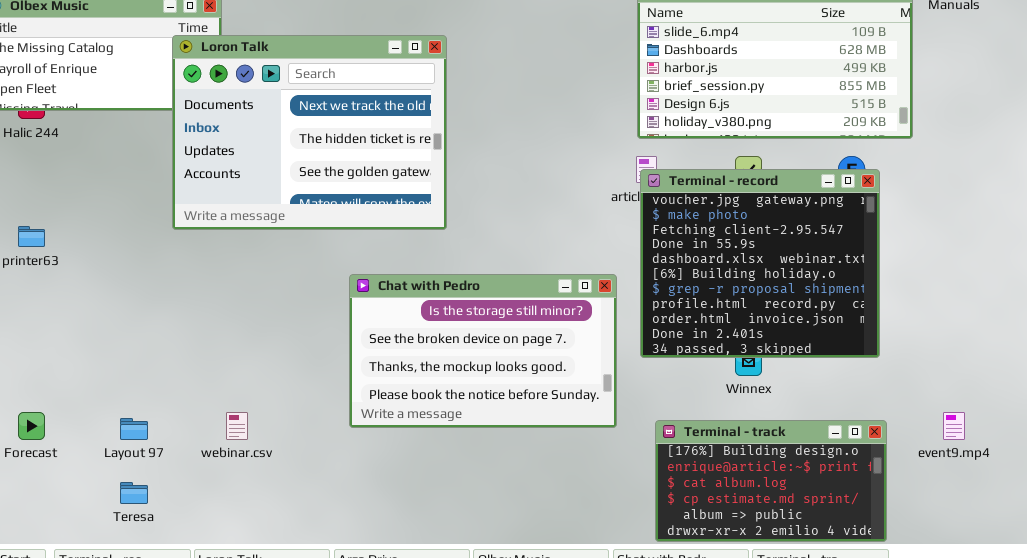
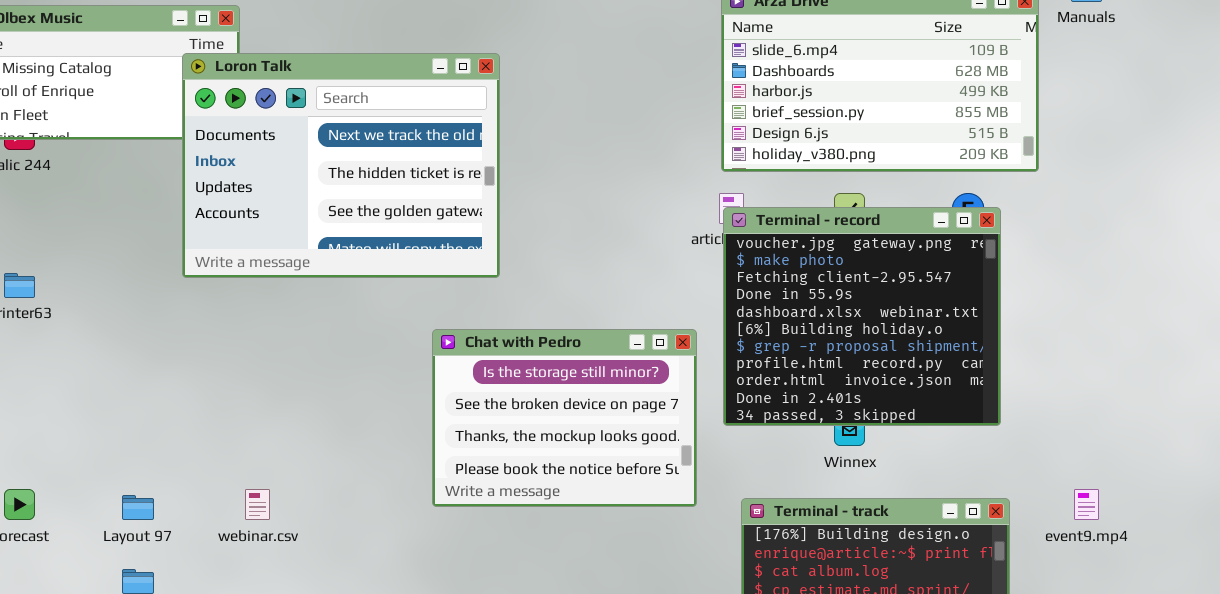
Chat with Pedro: [349,274,617,428] -> [432,329,697,507], resized

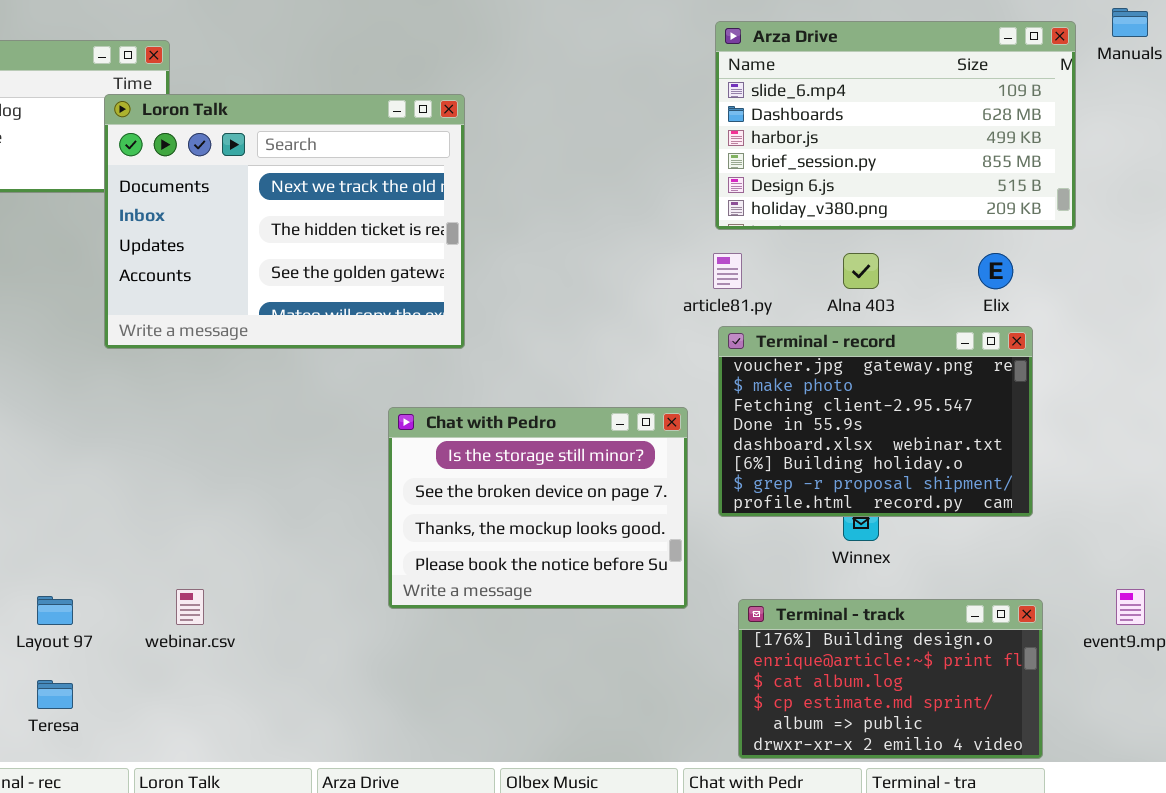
Terminal - record: [723,207,1001,426] -> [718,326,1033,517], resized

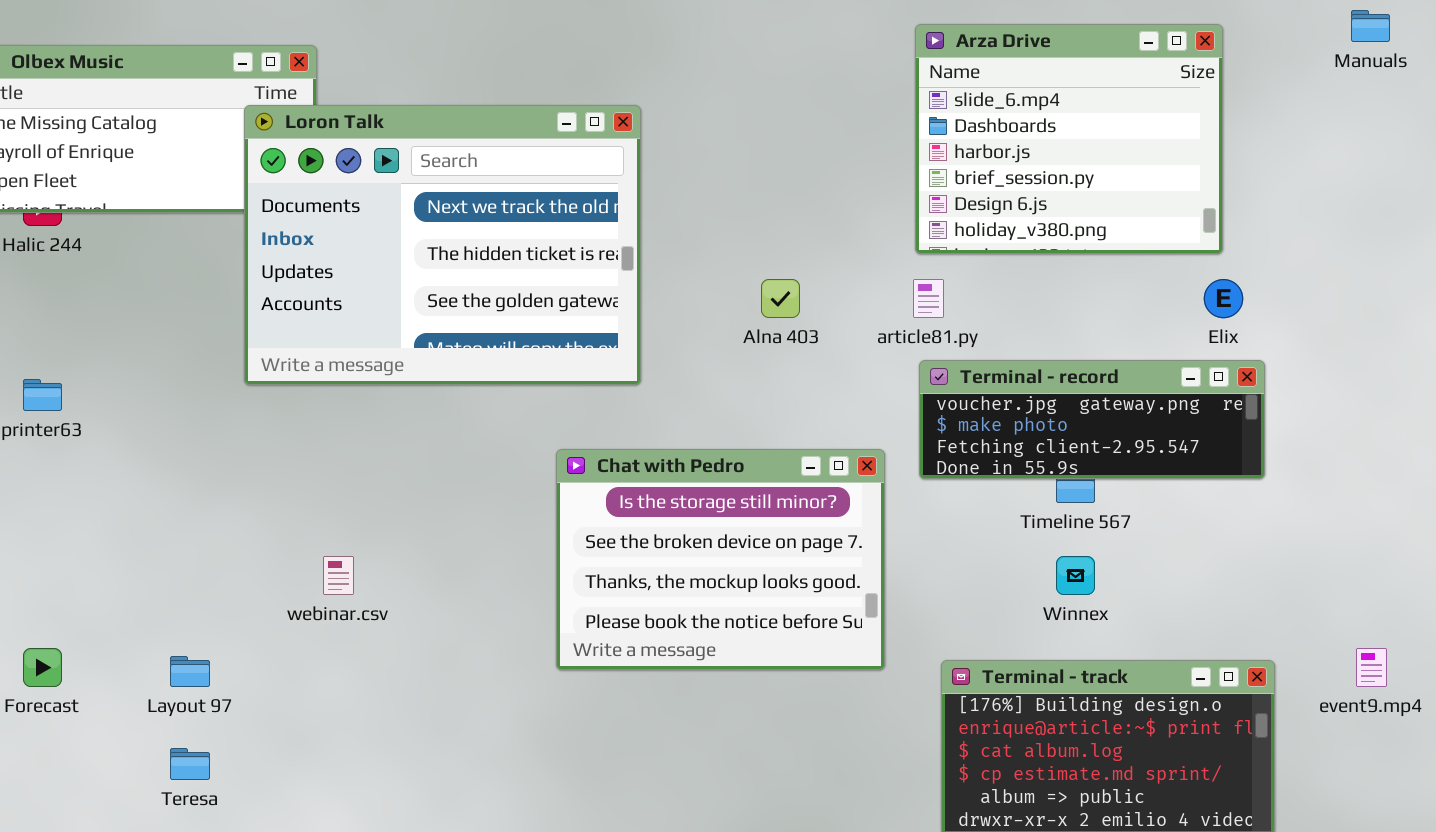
Arza Drive: [715,21,1076,230] -> [915,24,1223,254], resized
Alna 403: [843,253,879,289] -> [761,279,800,318], moved
Terminal - record: [718,326,1033,517] -> [919,360,1265,479], resized
webinar.csv: [176,589,204,625] -> [323,556,354,595], moved

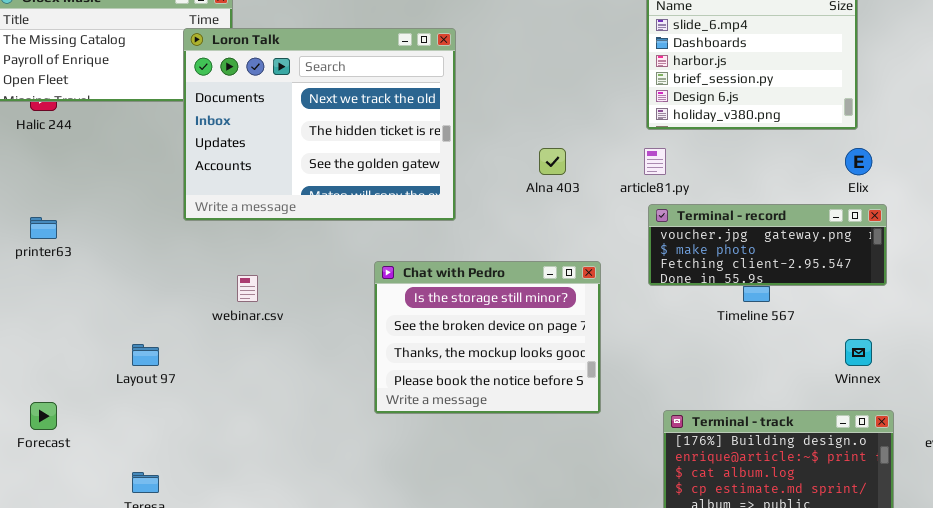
Chat with Pedro: [556,449,885,670] -> [374,261,601,414], moved
webinar.csv: [323,556,354,595] -> [237,275,258,302], moved
Winnex: [1056,556,1095,595] -> [845,339,872,366], moved
Layout 97: [170,656,210,687] -> [132,344,159,366], moved

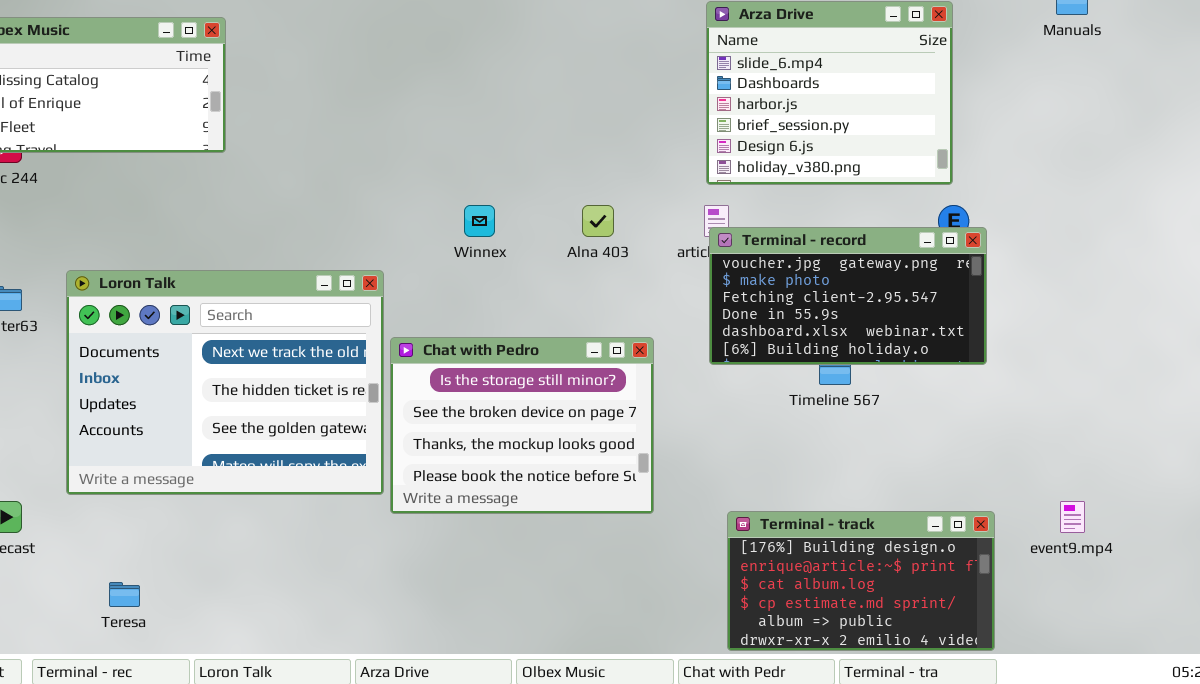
Loron Talk: [183,28,456,221] -> [66,270,384,495], moved
Terminal - record: [648,204,887,286] -> [709,227,987,365], resized
Winnex: [845,339,872,366] -> [464,205,495,237], moved

